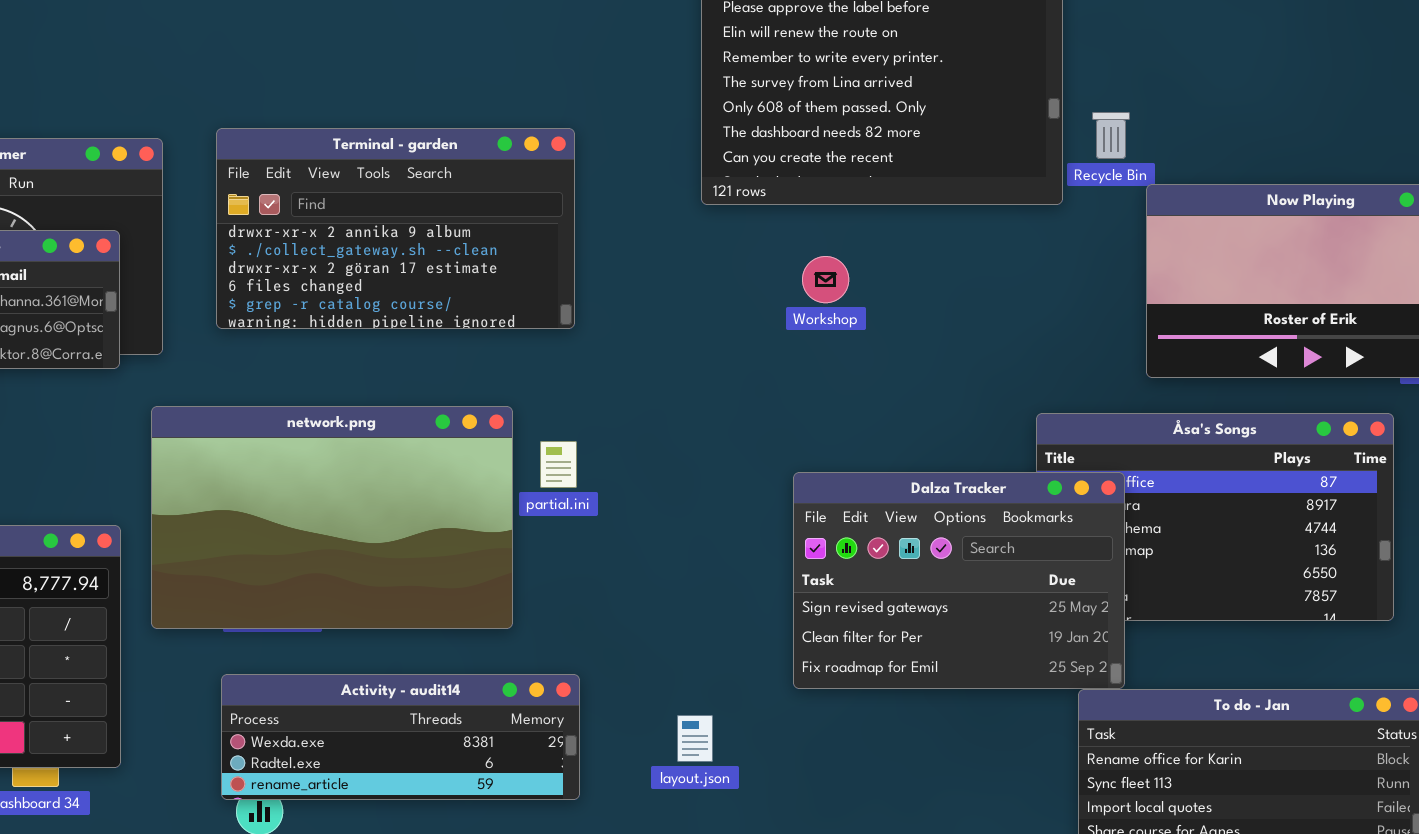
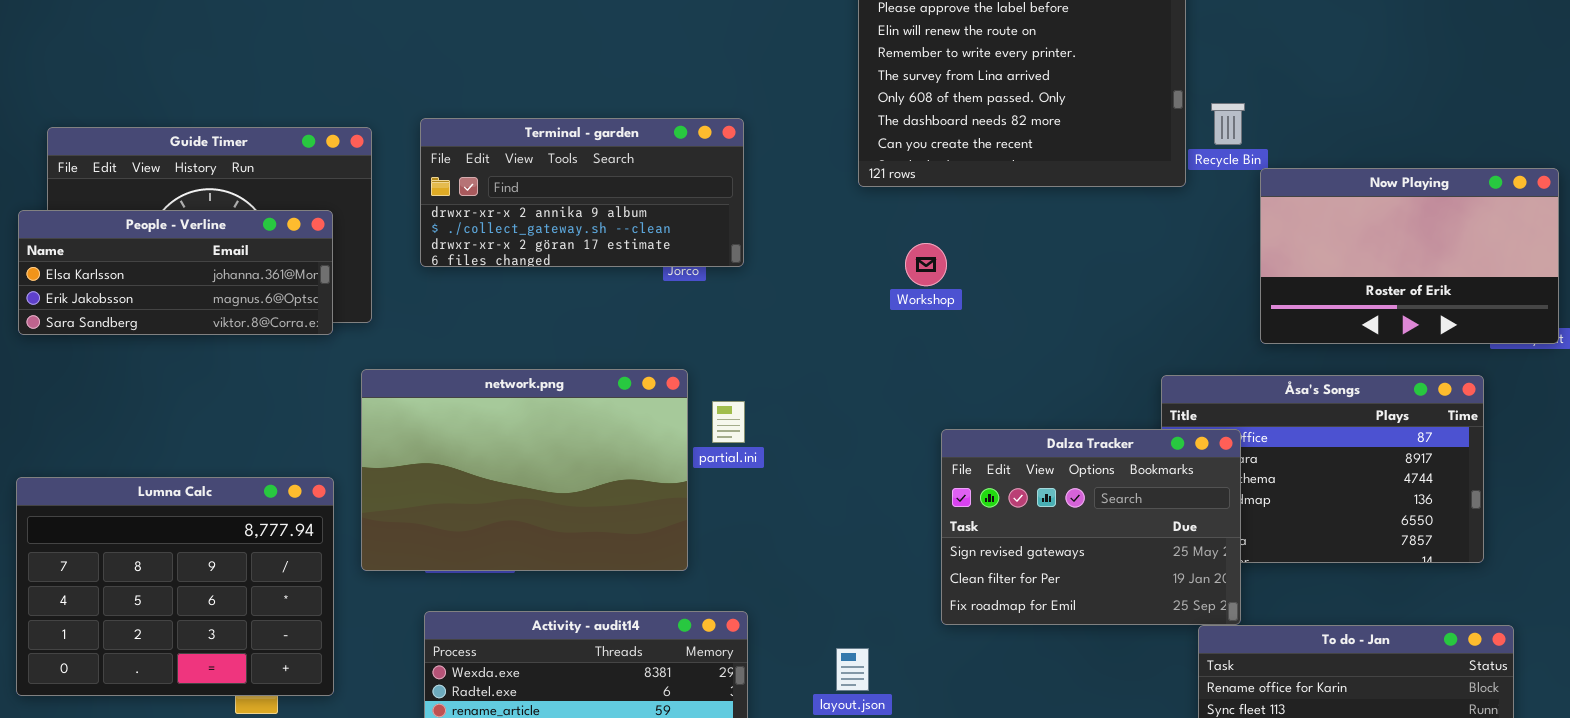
Terminal - garden: [216,128,575,329] -> [420,118,744,267], resized
Workshop: [802,256,849,303] -> [905,243,947,286], moved

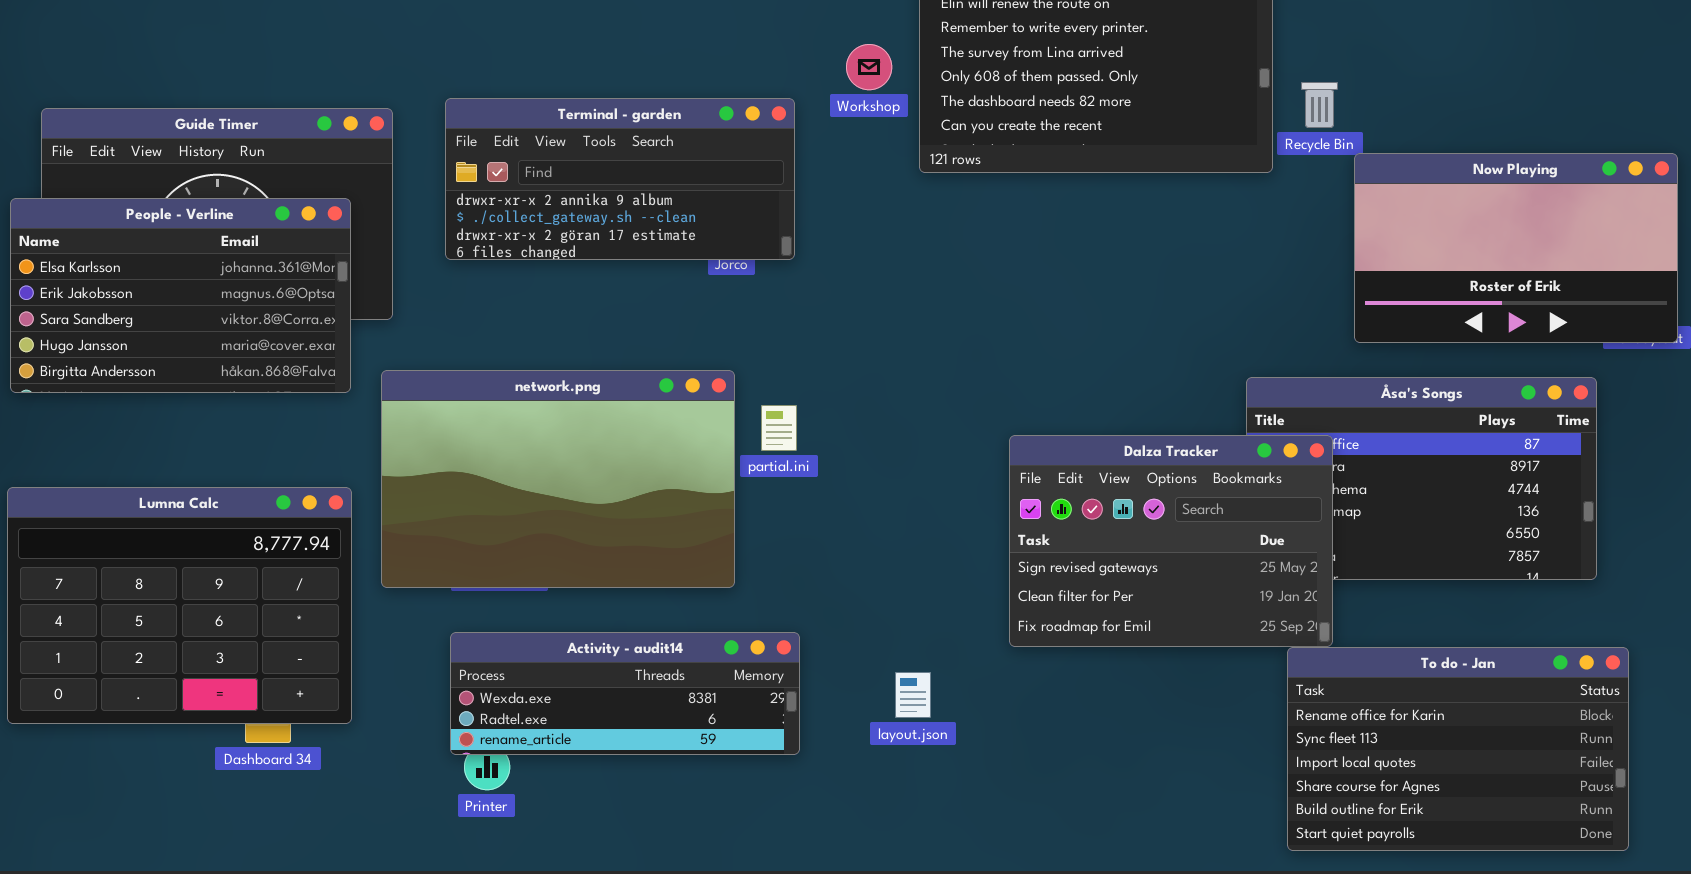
People - Verline: [18,210,333,335] -> [10,198,351,393], resized
Workshop: [905,243,947,286] -> [846,44,892,90], moved

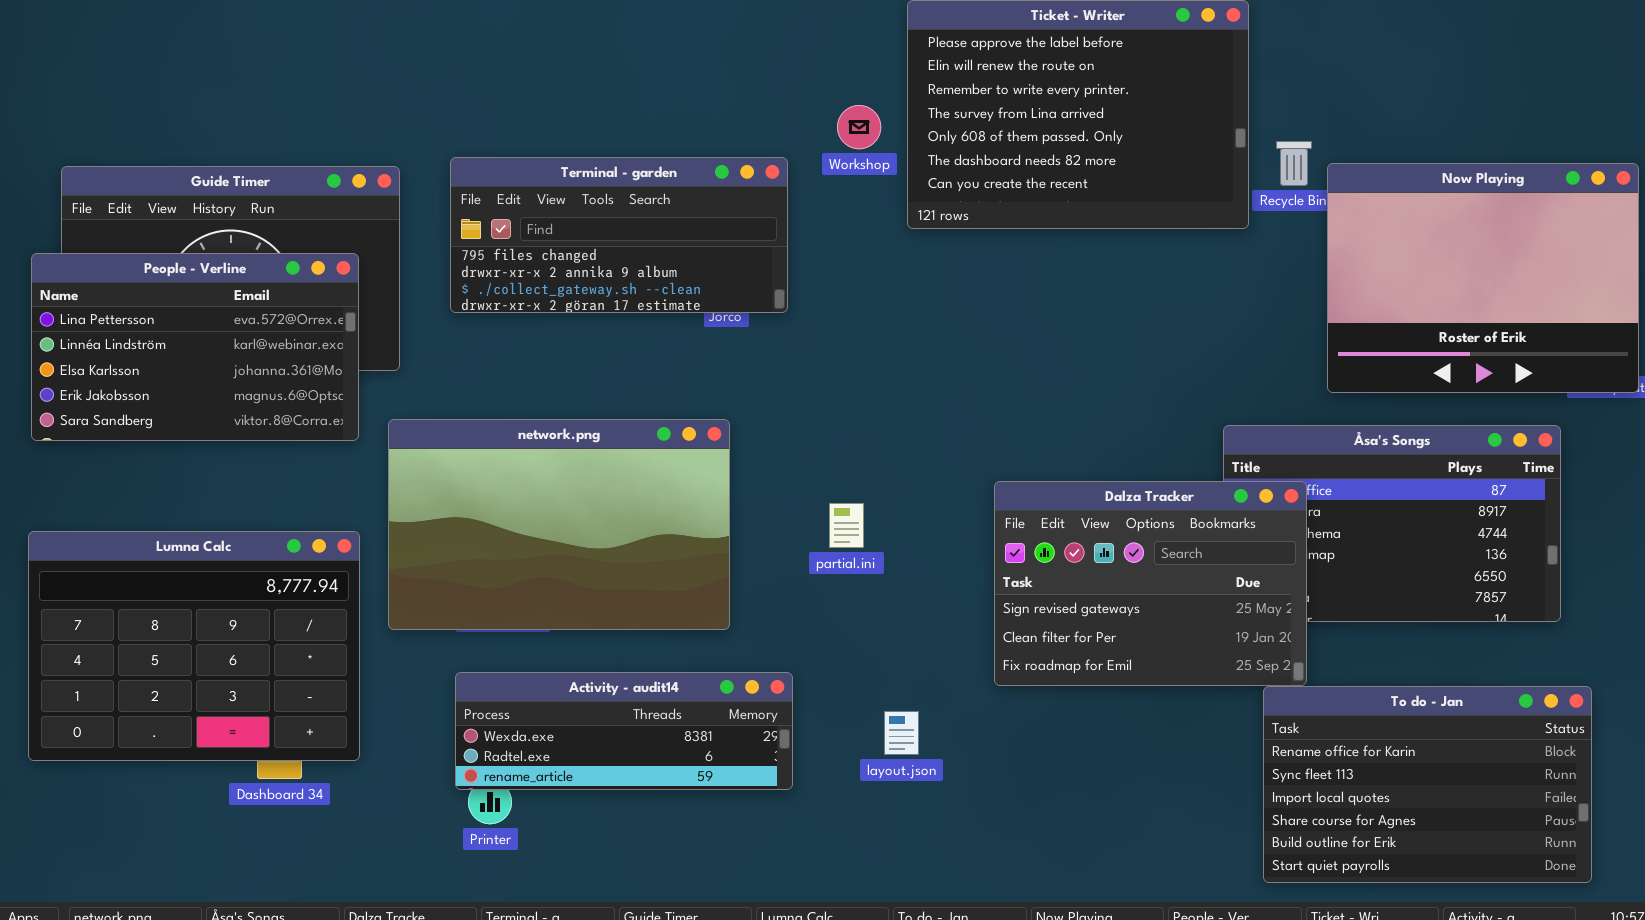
Terminal - garden: [445,98,795,260] -> [450,157,788,313], scrolled up 1 row
Now Playing: [1354,153,1678,343] -> [1327,163,1639,393], resized
People - Verline: [10,198,351,393] -> [31,253,359,441], scrolled up 2 rows
partial.ini: [761,405,797,451] -> [829,503,864,548], moved

